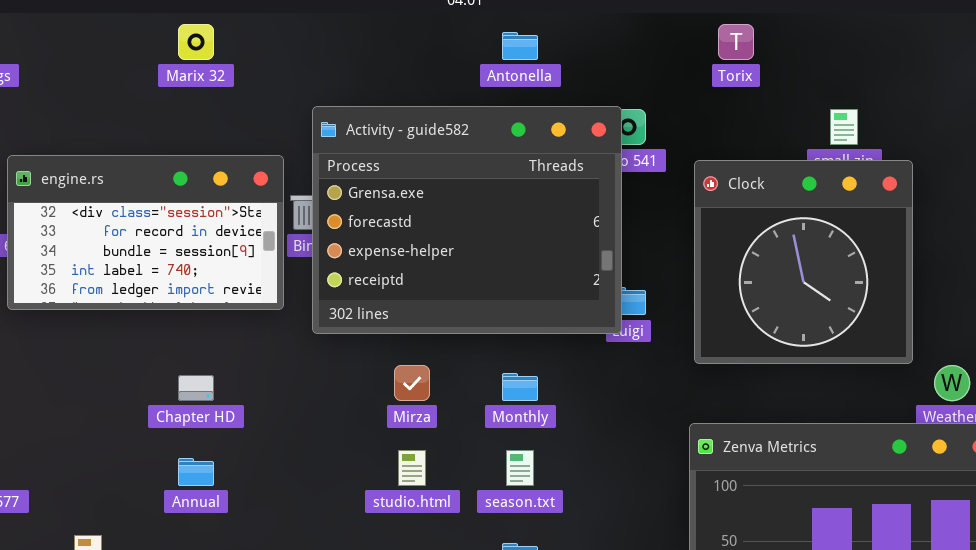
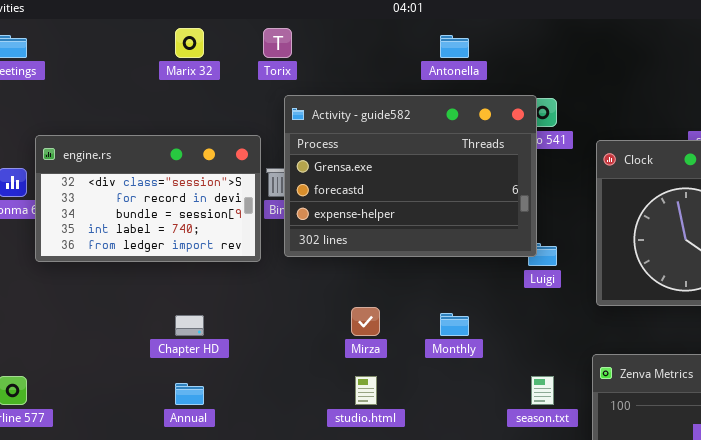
Torix: [718,24,754,60] -> [263,28,292,58], moved
Activity - guide582: [312,106,622,334] -> [284,95,537,257], resized
season.txt: [506,450,534,486] -> [531,376,554,405], moved

